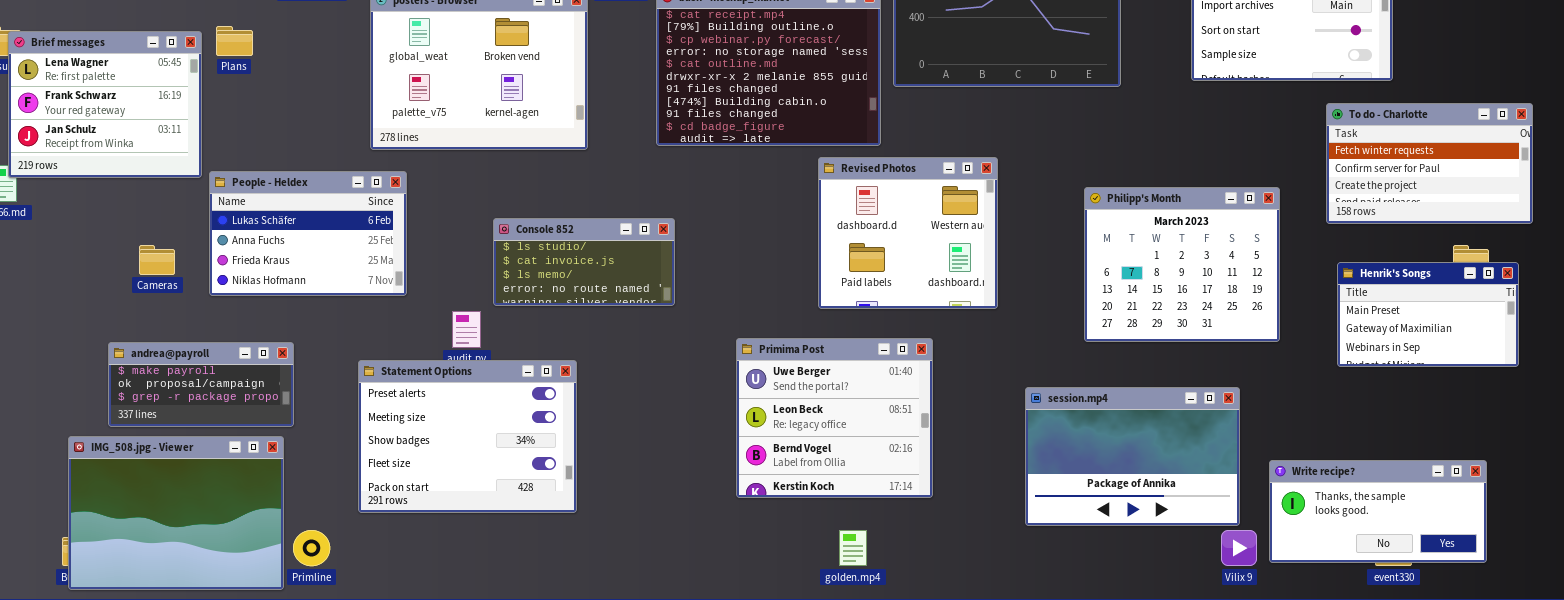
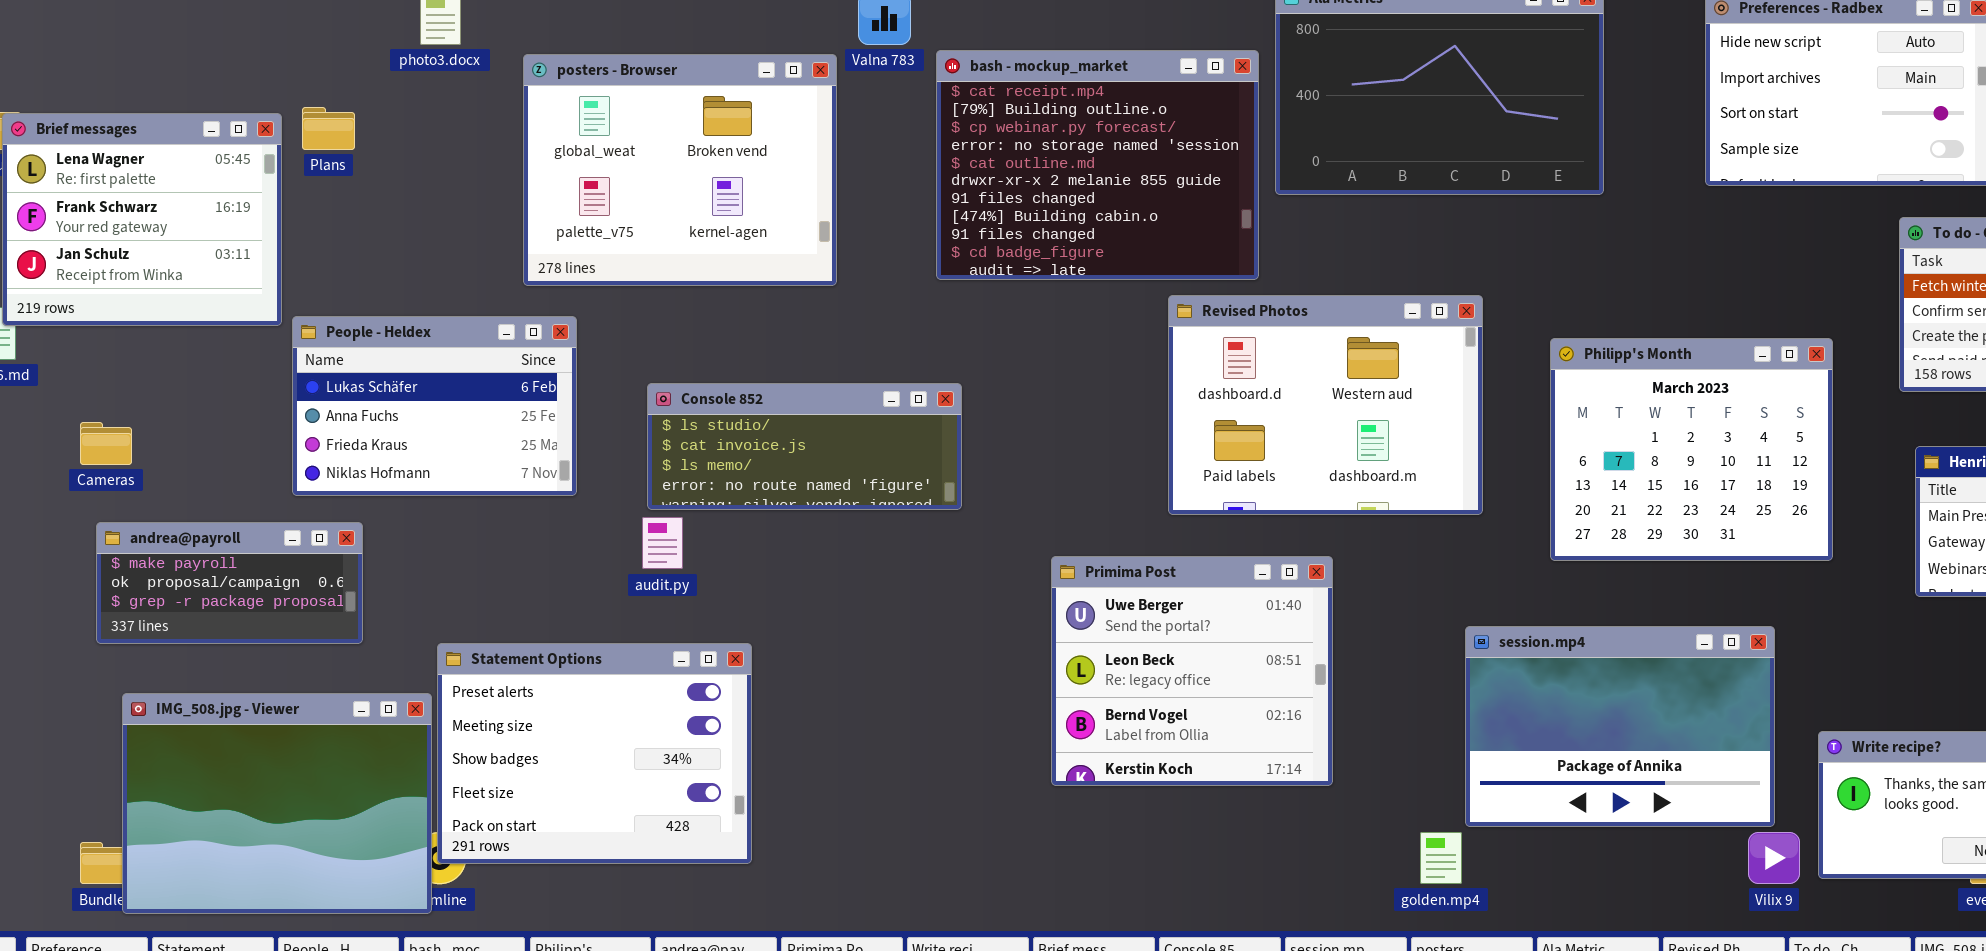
Revised Photos: [818,157,998,309] -> [1168,295,1483,515], resized
Console 852: [493,218,675,306] -> [647,383,962,510], resized
Cameras: [139,245,175,275] -> [80,422,132,465], moved
andrea@payroll: [108,342,294,427] -> [96,522,363,644], moved
Statement Options: [358,360,577,513] -> [437,643,752,864], moved
IMG_508.jpg - Viewer: [68,436,284,590] -> [122,693,432,914], moved
golden.mp4: [839,530,867,566] -> [1420,832,1462,884], moved

